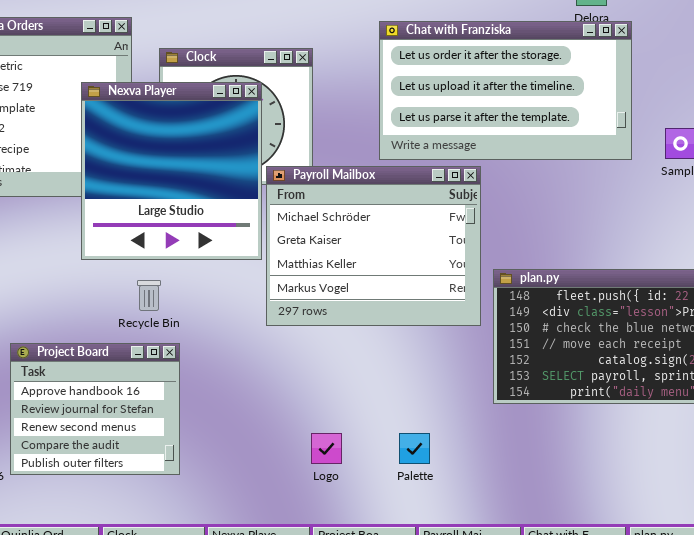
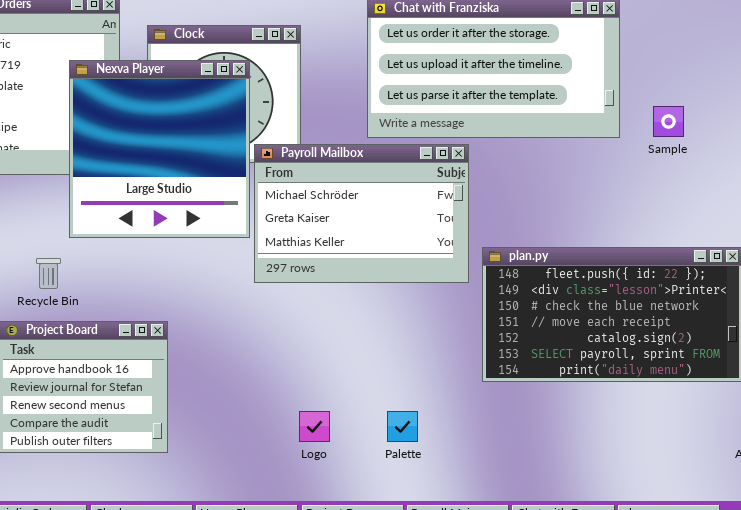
Payroll Mailbox: [266,166,481,326] -> [254,144,469,283], resized
Recycle Bin: [137,280,161,311] -> [36,258,61,289], moved

